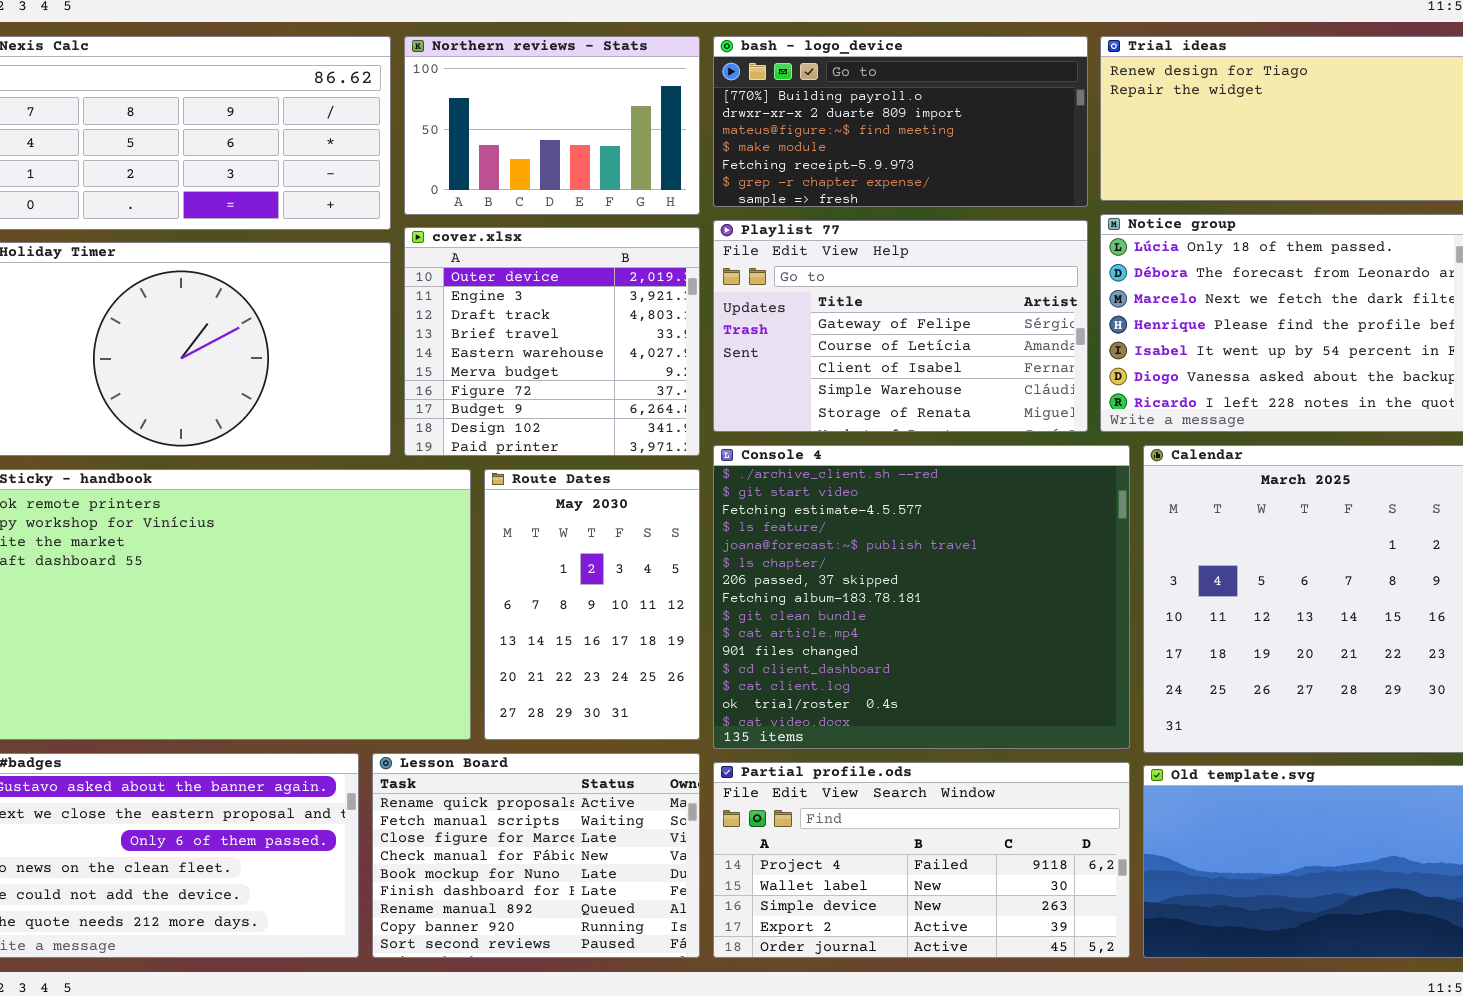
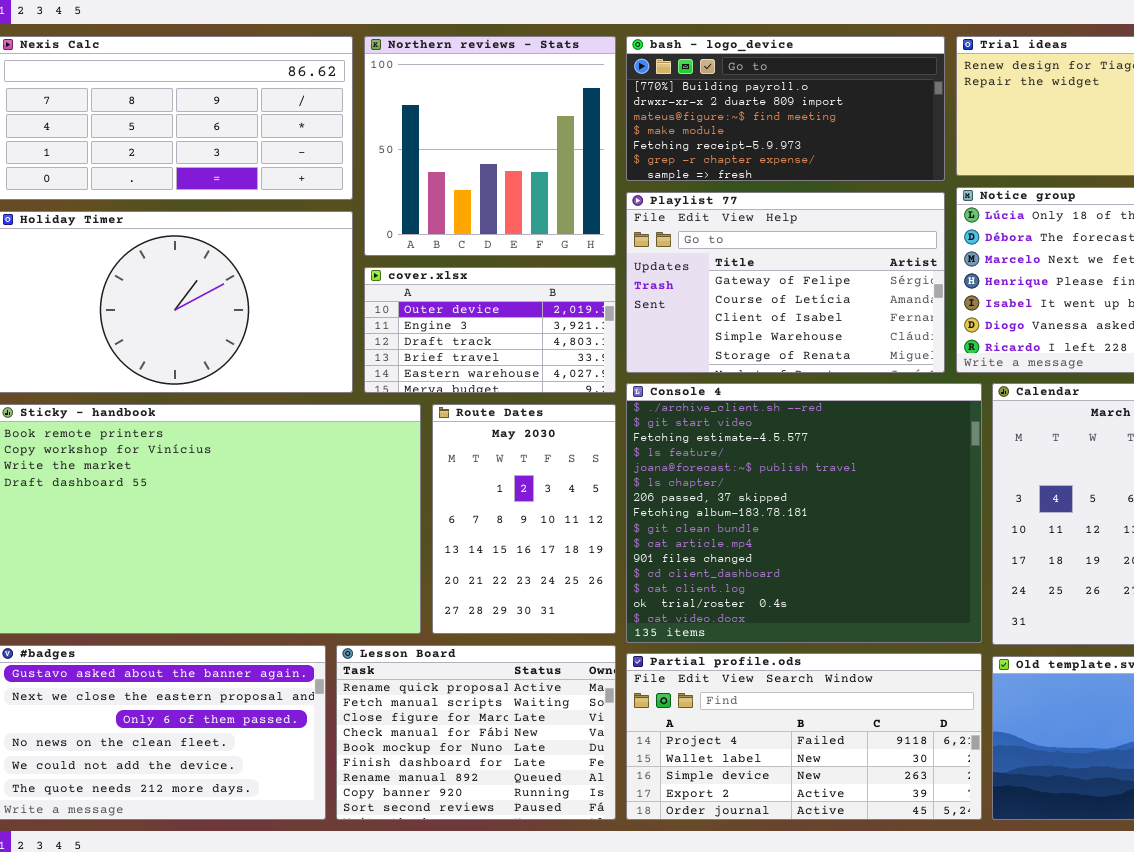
Northern reviews - Stats: [404,36,700,215] -> [364,36,616,256], resized
cover.xlsx: [404,227,700,456] -> [364,267,616,393], resized

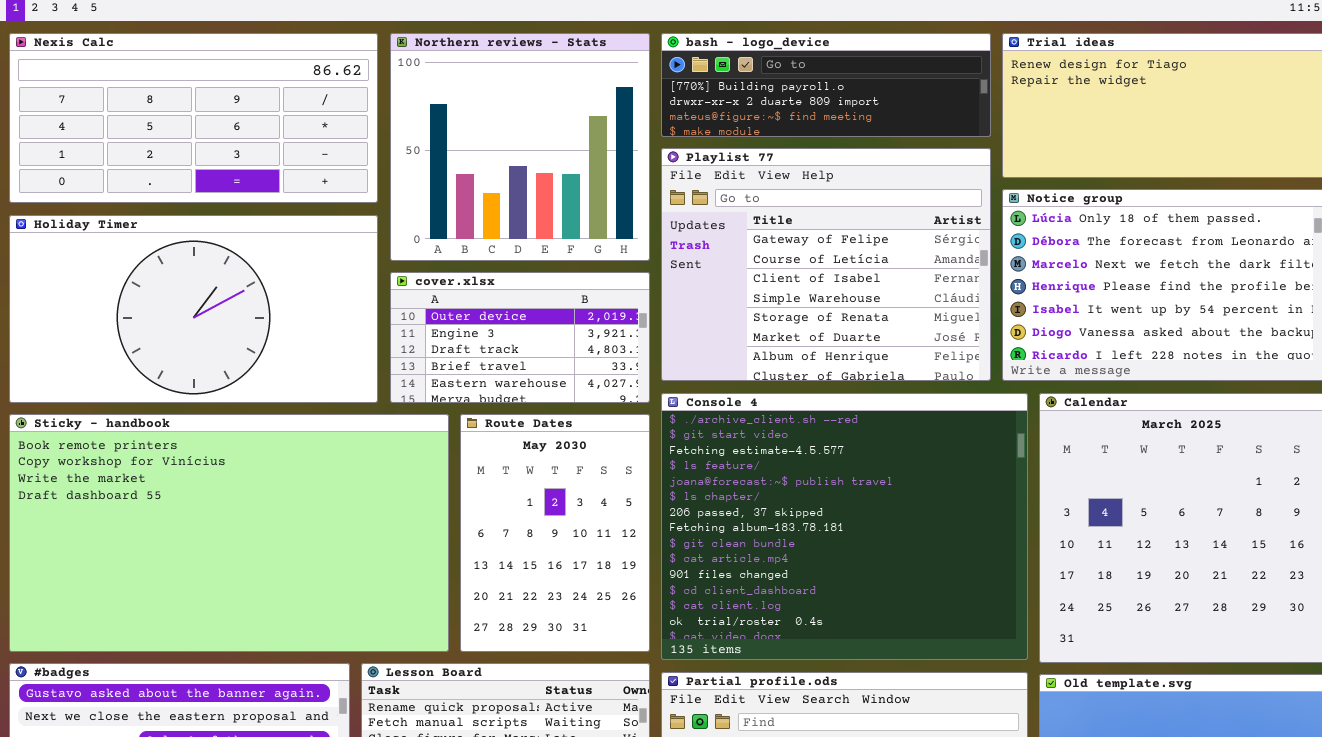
bash - logo_device: [626,36,945,181] -> [661,33,991,137], resized
Playlist 77: [626,192,945,373] -> [661,148,991,381], resized

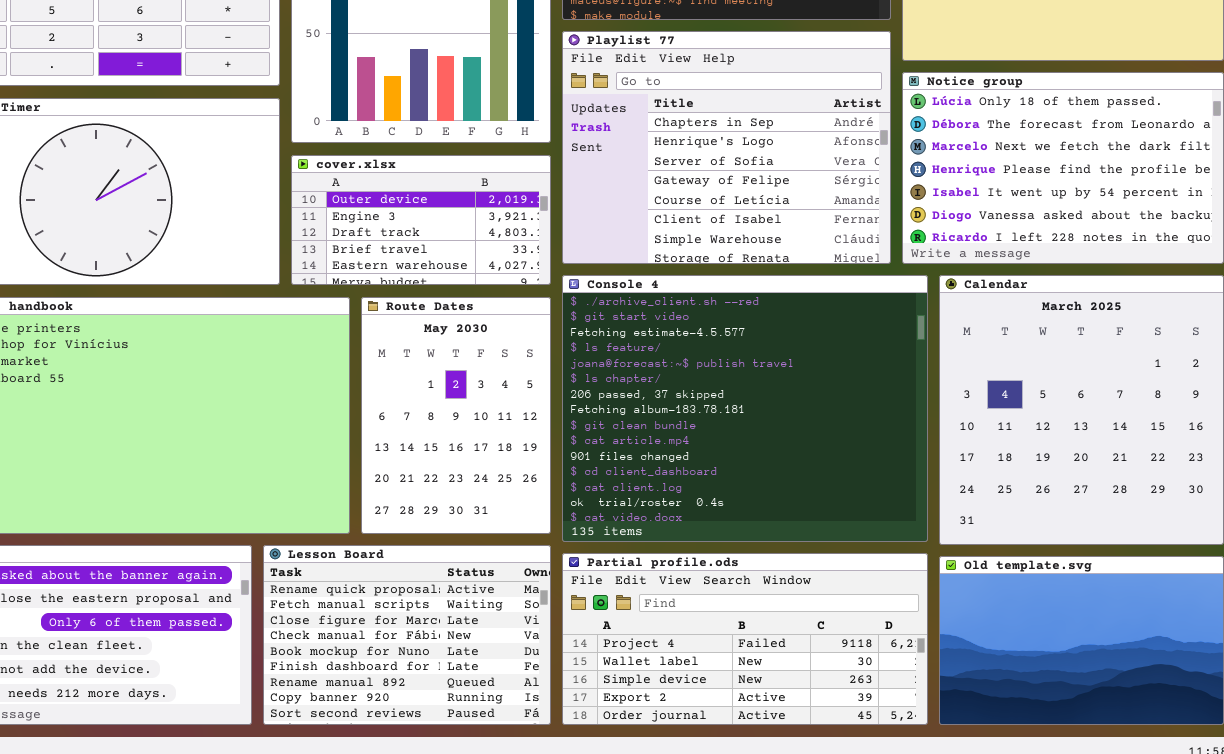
Playlist 77: [661,148,991,381] -> [562,31,891,264], scrolled up 3 rows

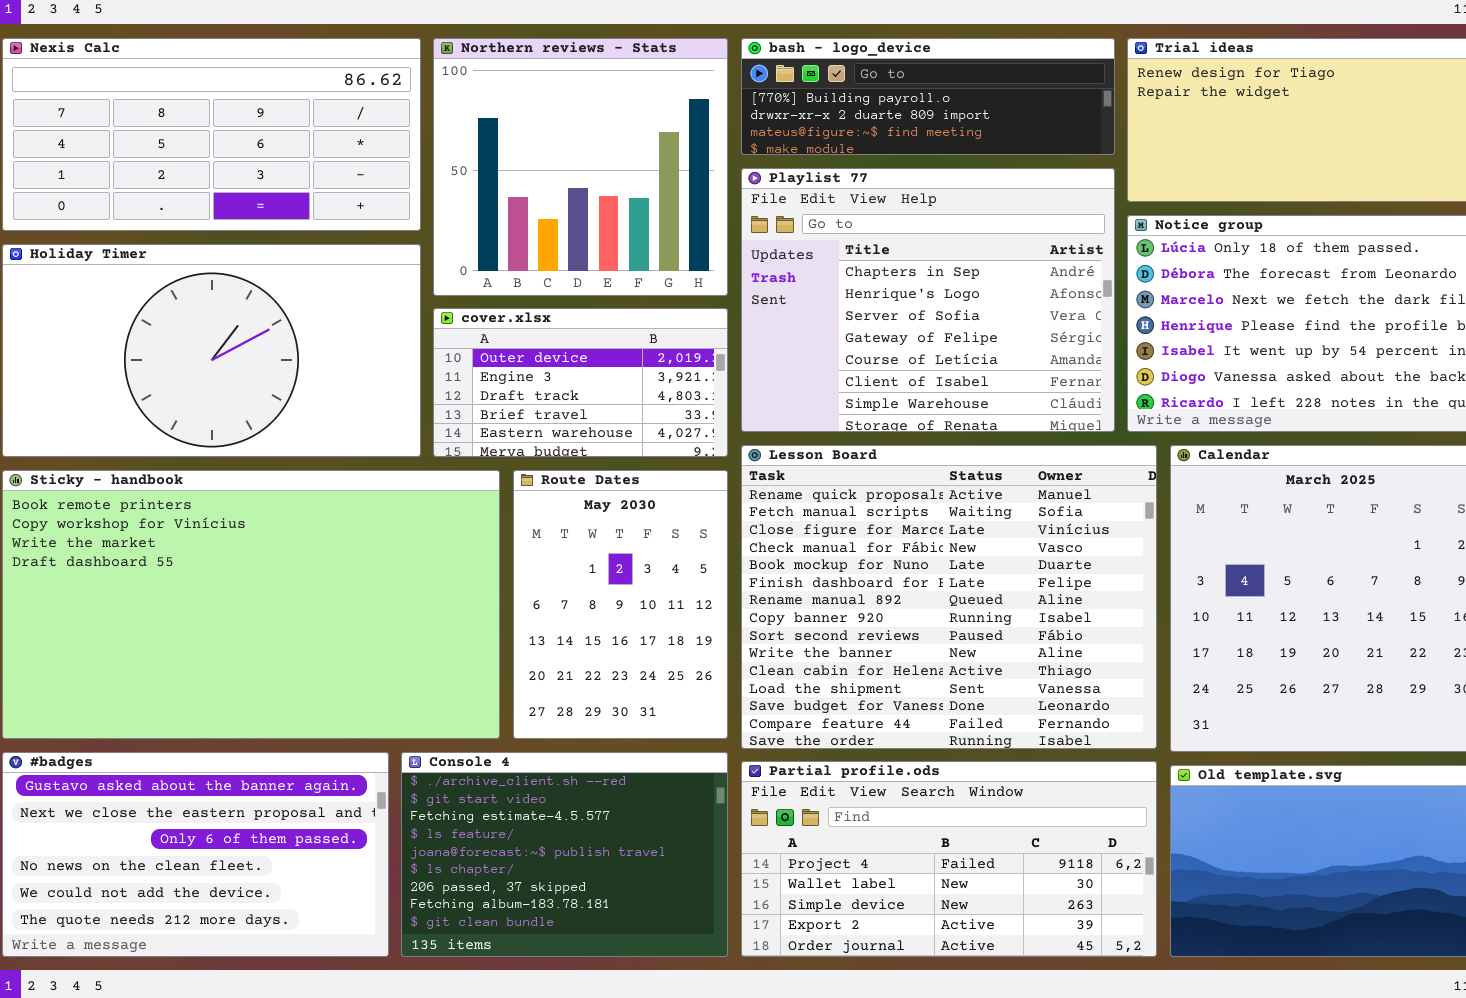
Console 4: [562,275,928,542] -> [401,752,728,957], moved, resized
Lesson Board: [263,545,551,725] -> [741,445,1157,749], moved, resized

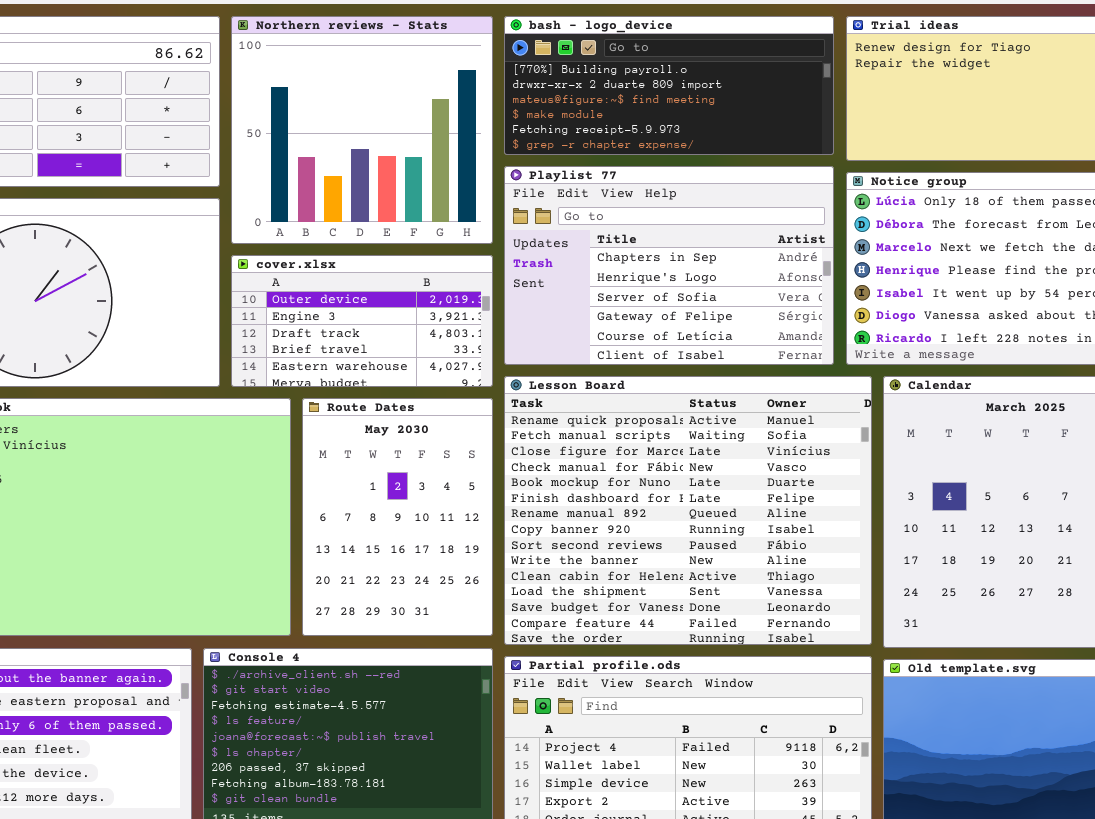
bash - logo_device: [741,38,1115,155] -> [504,16,834,155], resized
Playlist 77: [741,168,1115,432] -> [504,166,834,365], resized

